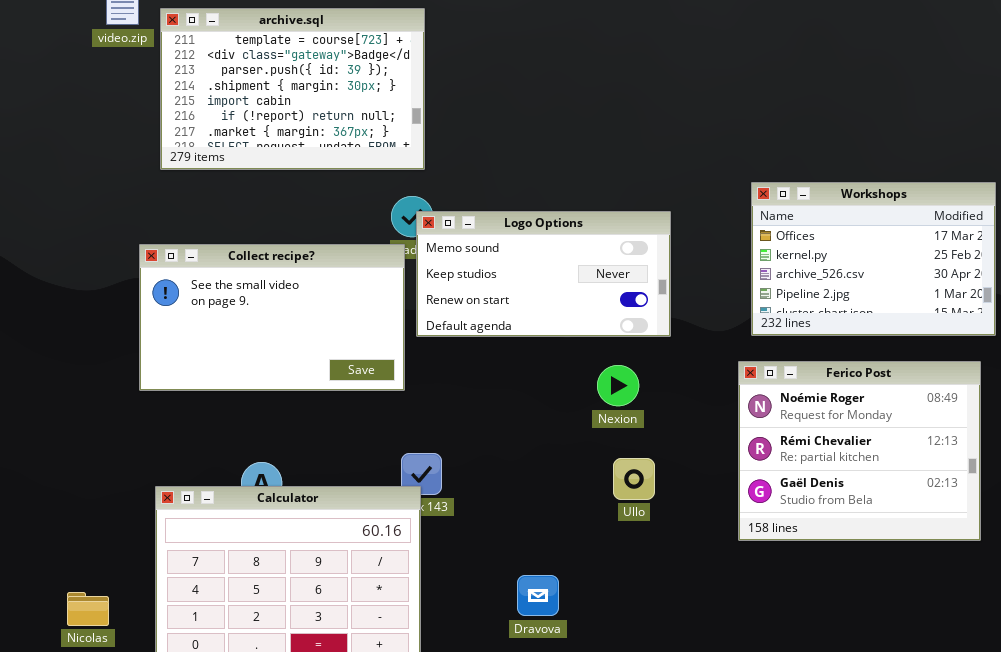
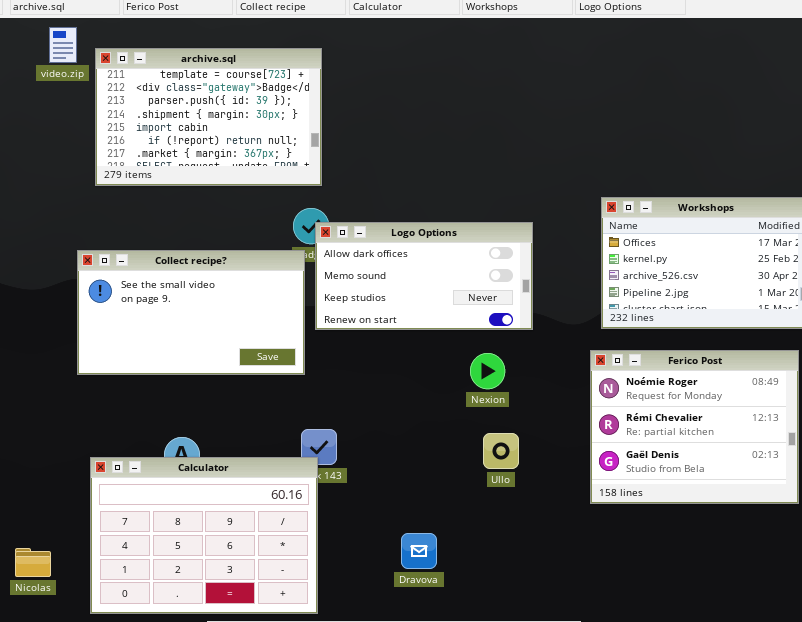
Logo Options: [416,211,671,337] -> [315,222,533,330], scrolled up 1 row

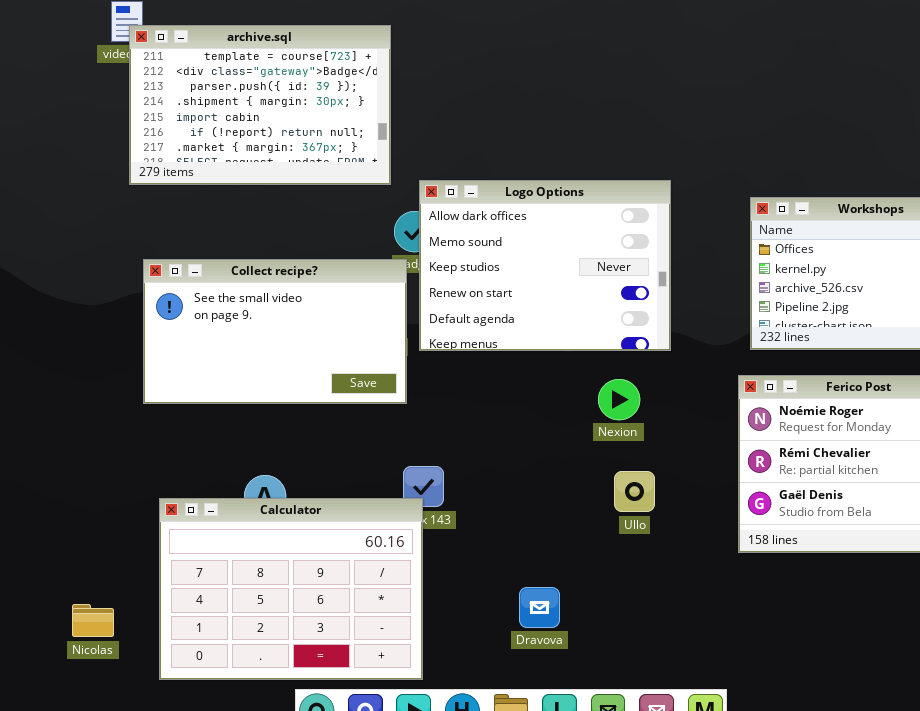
archive.sql: [95,48,322,186] -> [129,25,391,185], moved
Logo Options: [315,222,533,330] -> [419,180,671,351], resized

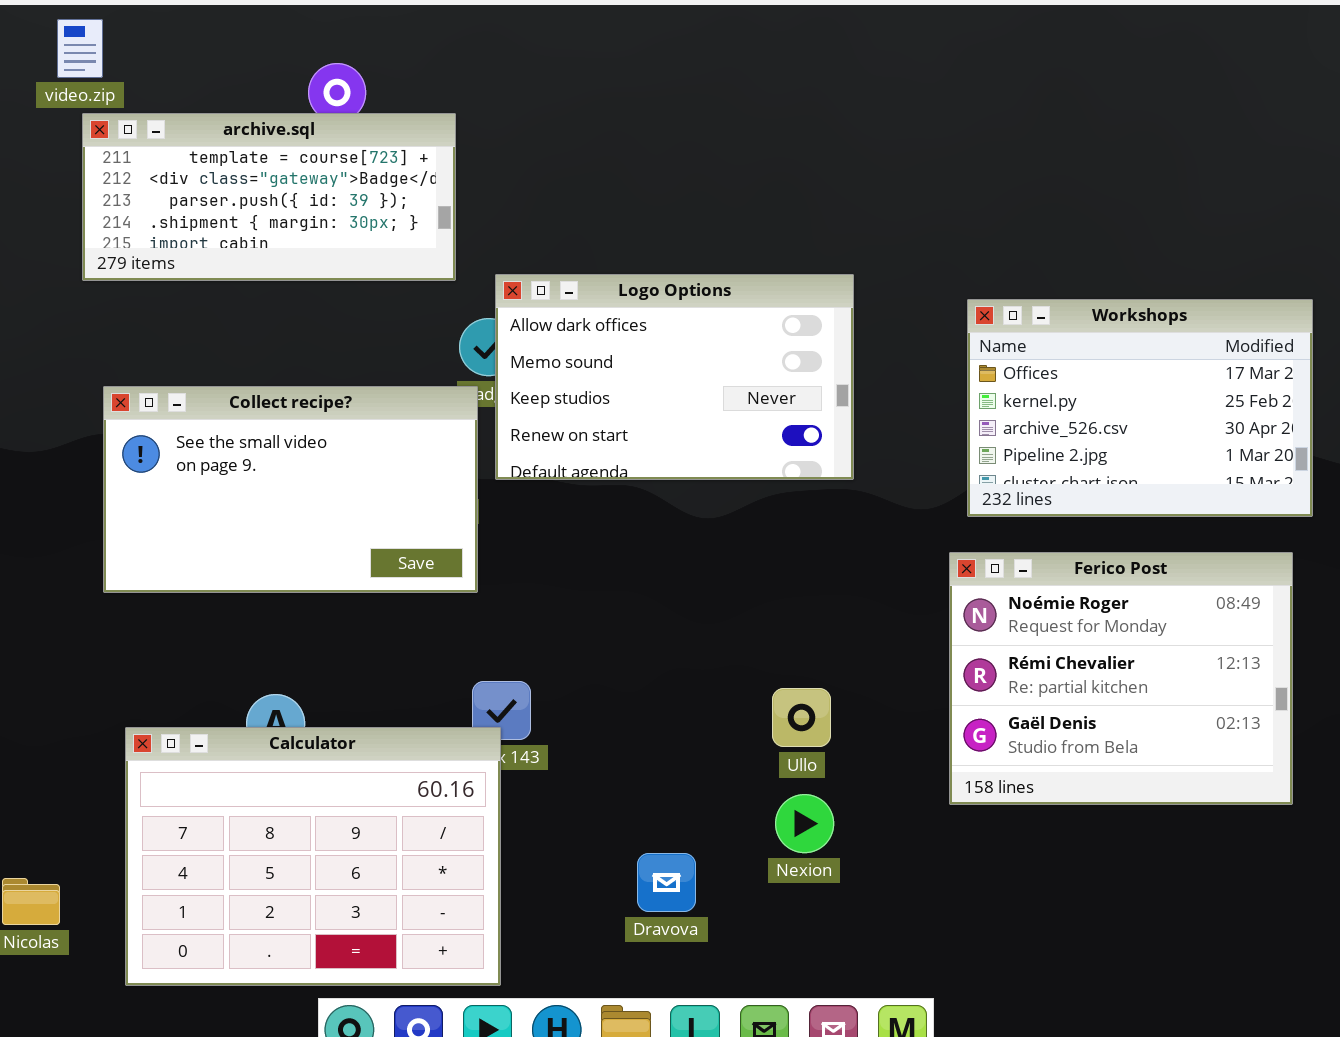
archive.sql: [129,25,391,185] -> [82,113,456,281], resized
Logo Options: [419,180,671,351] -> [495,274,854,480], resized
Nexion: [598,379,640,420] -> [775,794,834,853], moved

